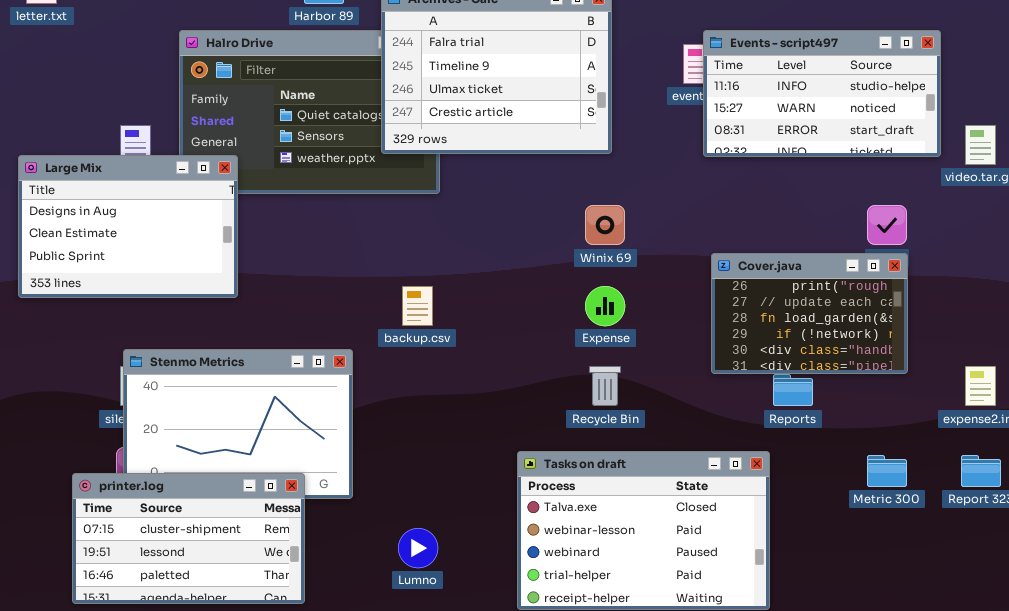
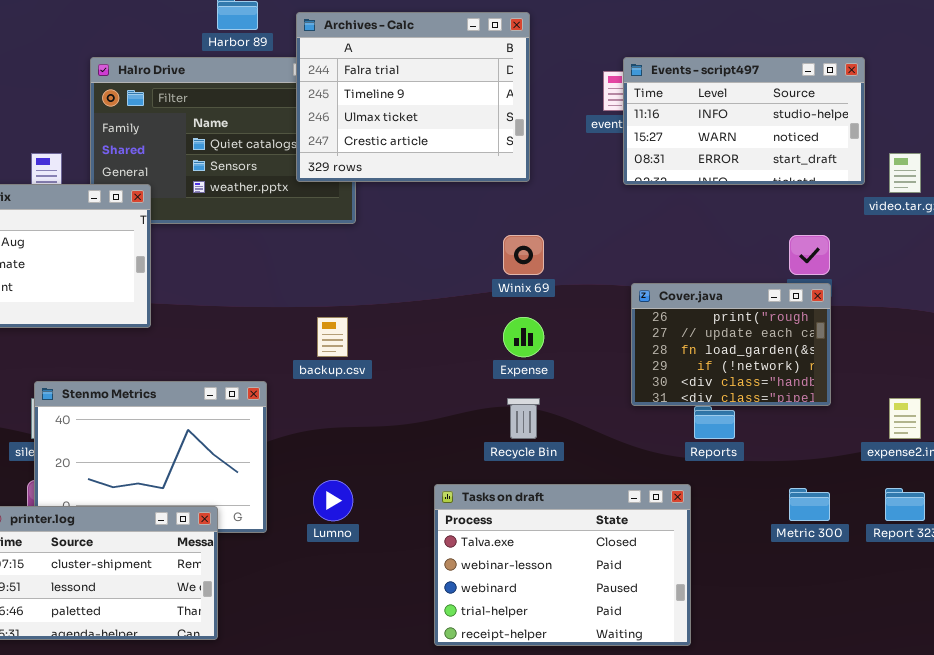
Lumno: [398,528,438,568] -> [313,480,353,521], moved

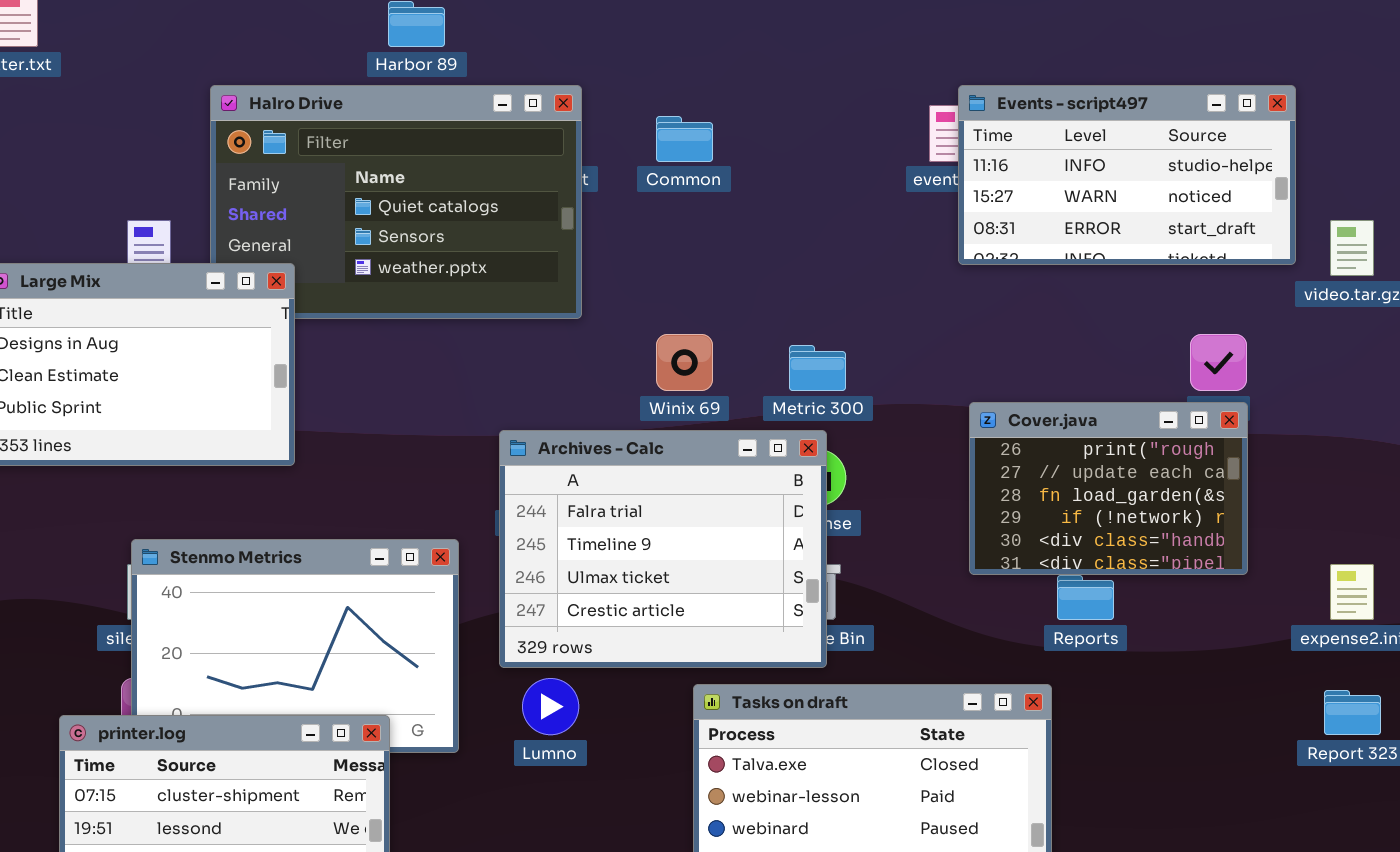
Archives - Calc: [296,12,530,182] -> [499,430,827,668], moved
Winix 69: [503,235,544,275] -> [656,334,713,391], moved
Metric 300: [789,488,830,521] -> [789,345,846,391], moved

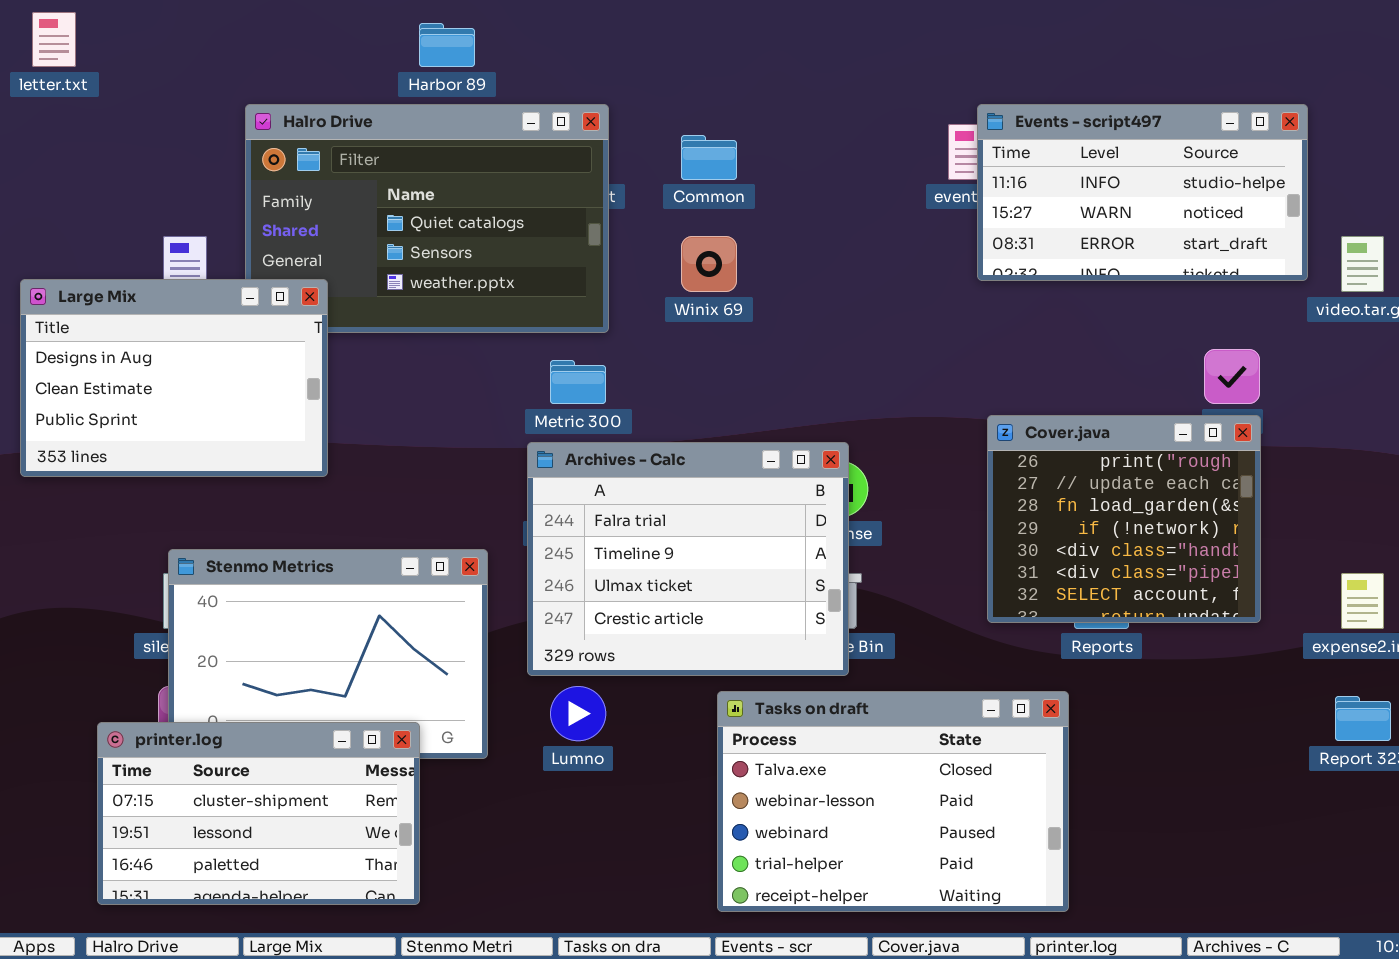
Winix 69: [656,334,713,391] -> [681,236,737,292], moved
Metric 300: [789,345,846,391] -> [550,360,606,404], moved
Cover.java: [969,402,1248,575] -> [987,415,1261,623], resized

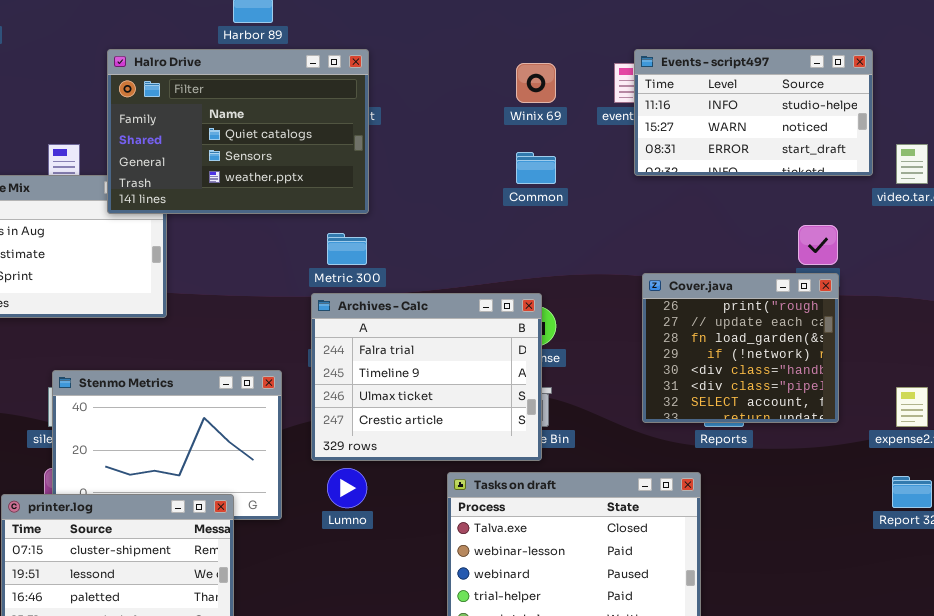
Halro Drive: [245,104,609,333] -> [107,49,369,214], raised
Common: [681,135,737,180] -> [516,152,556,184], moved
Winix 69: [681,236,737,292] -> [516,63,556,103], moved

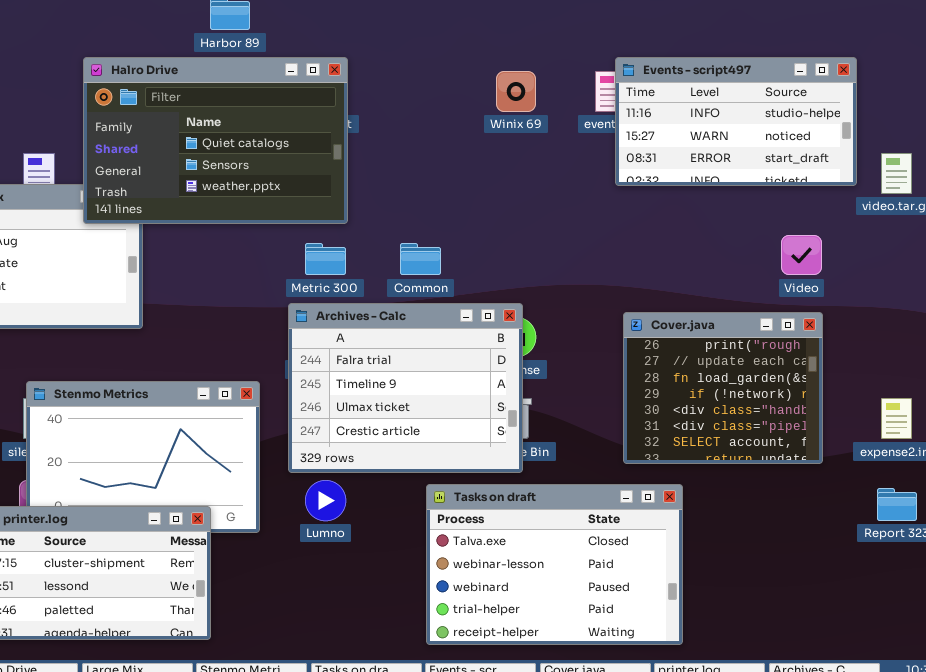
Common: [516,152,556,184] -> [400,243,441,275], moved
Cover.java: [642,273,839,423] -> [623,312,823,464], moved

